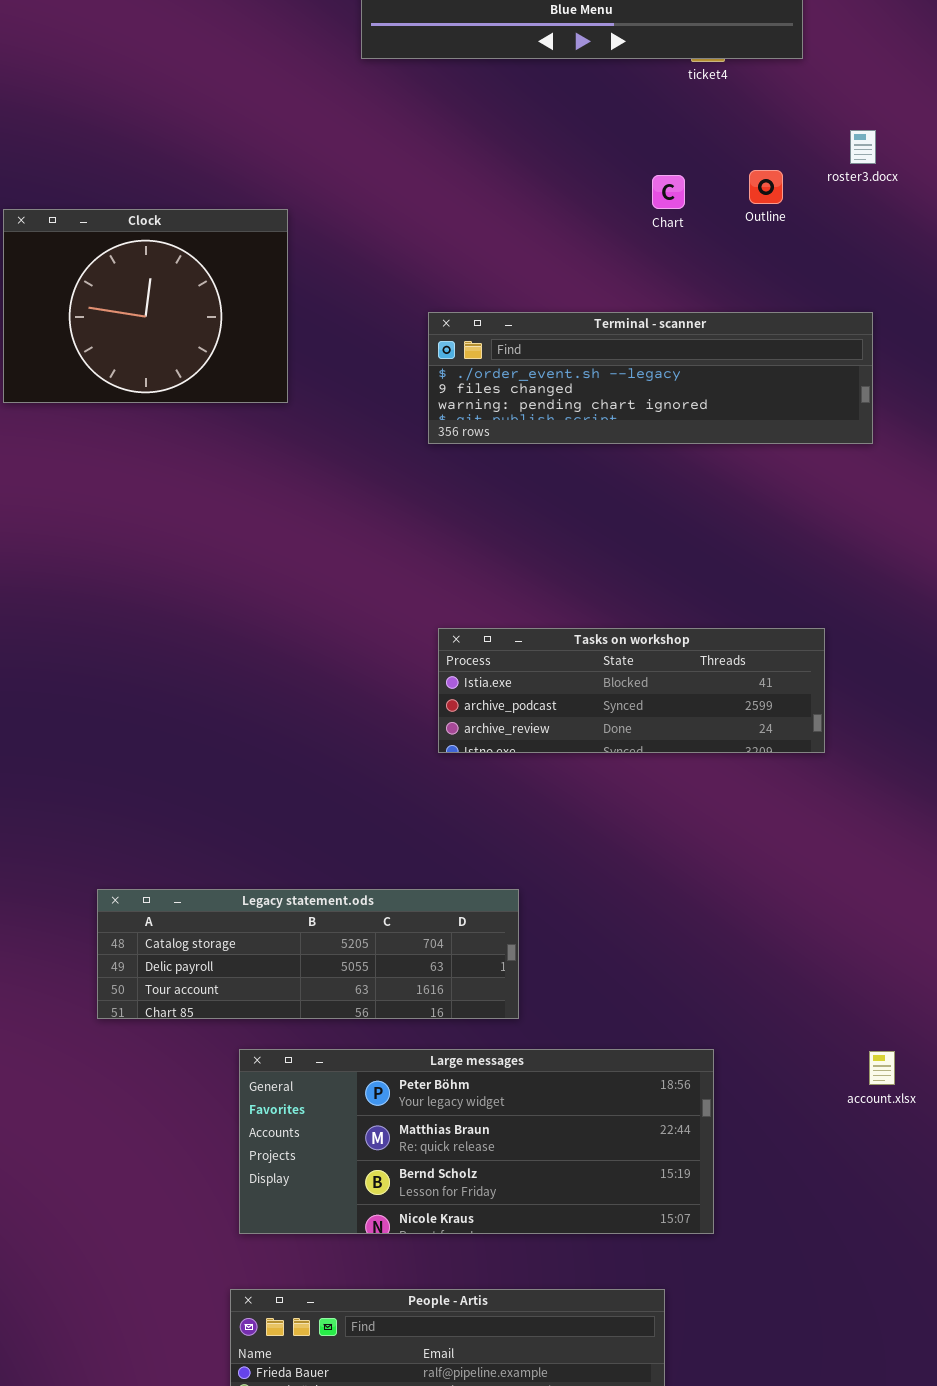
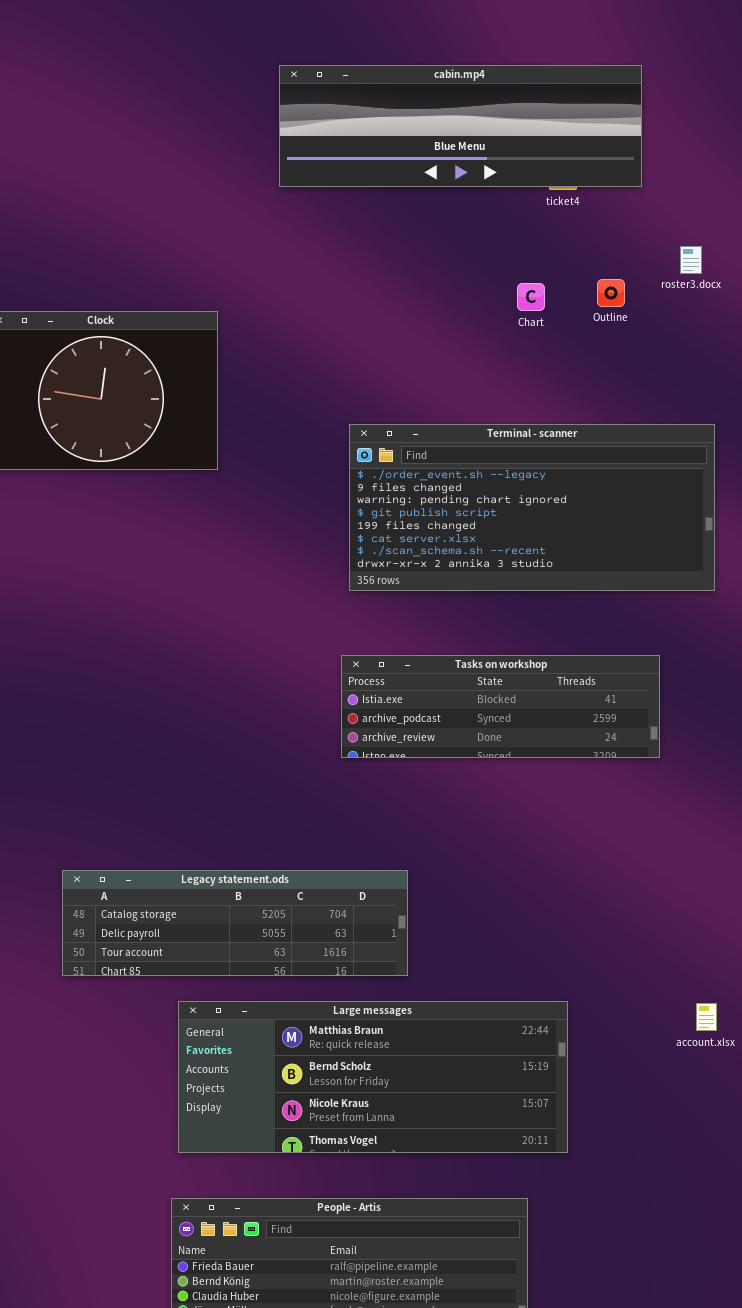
Terminal - scanner: [428,312,873,444] -> [349,424,715,591], moved, resized
Large messages: [239,1049,714,1234] -> [178,1001,568,1153], scrolled down 1 row

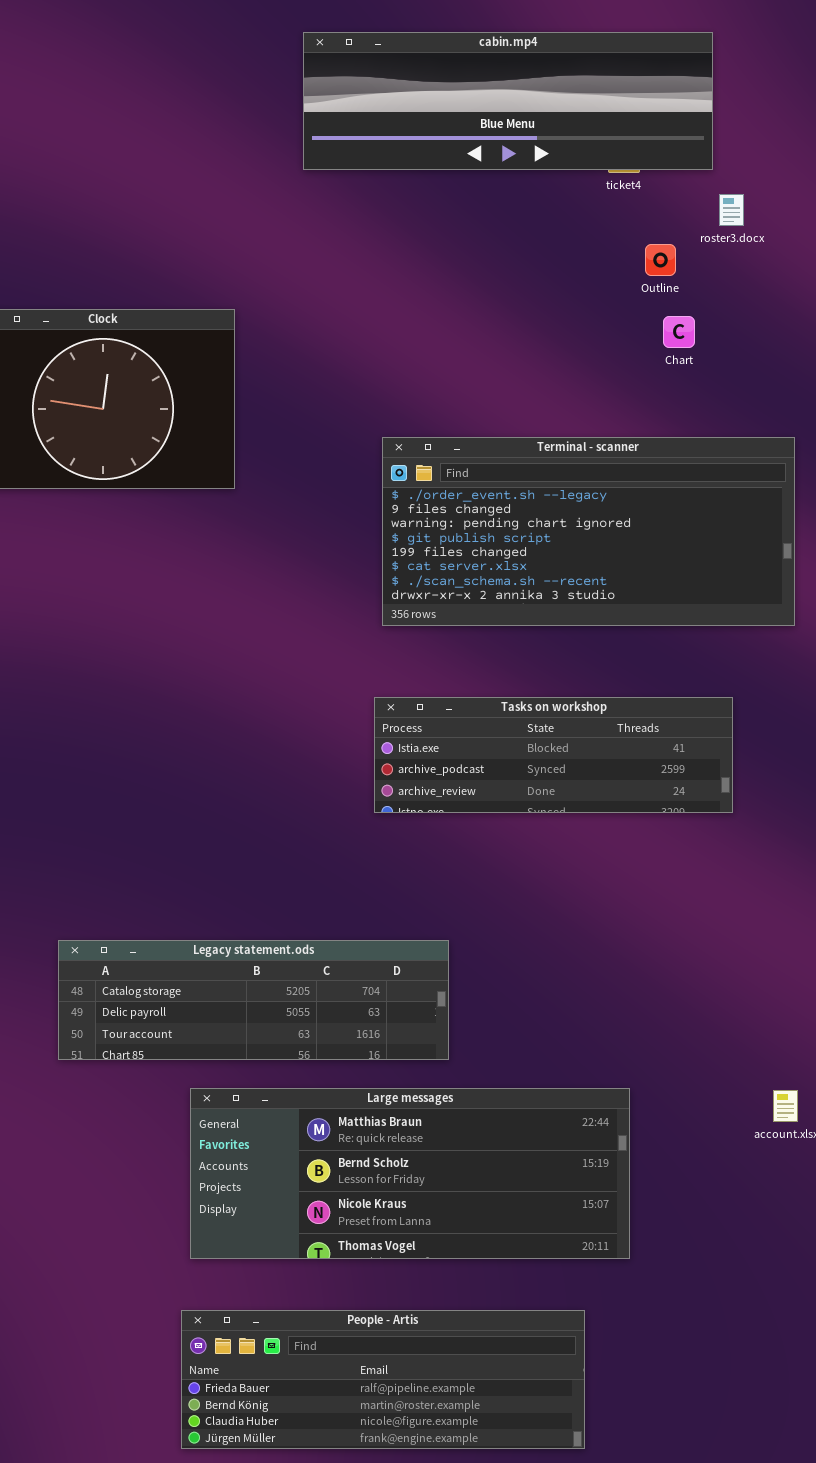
roster3.docx: [680,246,702,274] -> [719,194,744,226], moved
Outline: [597,279,625,307] -> [645,244,676,276], moved
Chart: [517,283,545,311] -> [663,316,695,348], moved

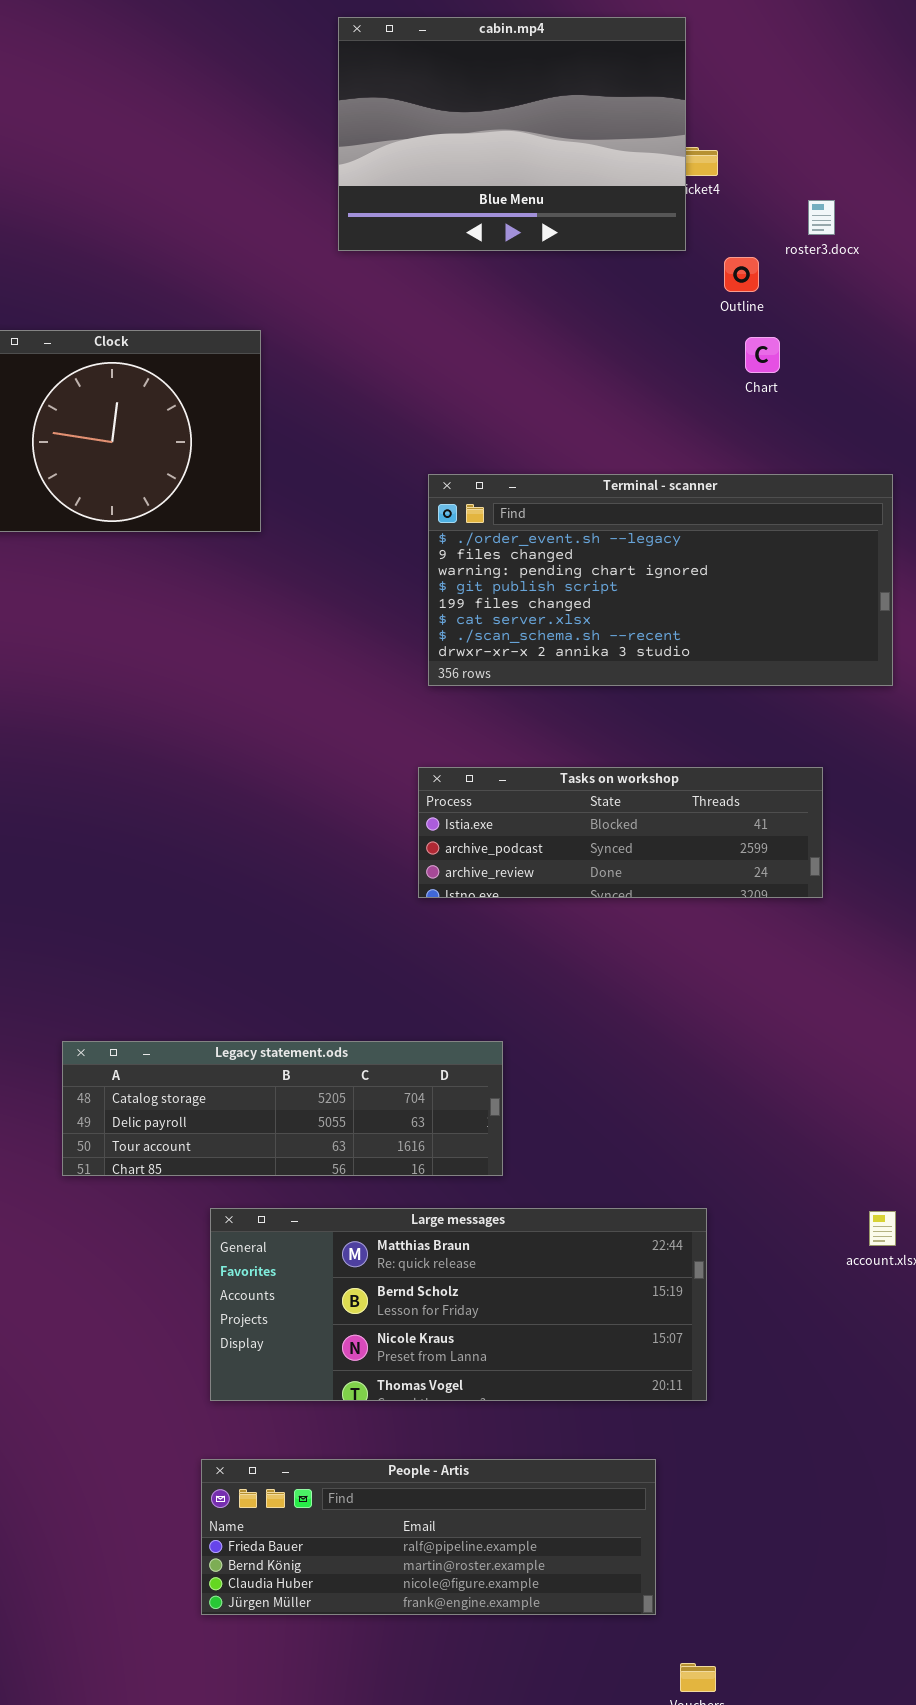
cabin.mp4: [303,32,713,170] -> [338,17,686,251], resized

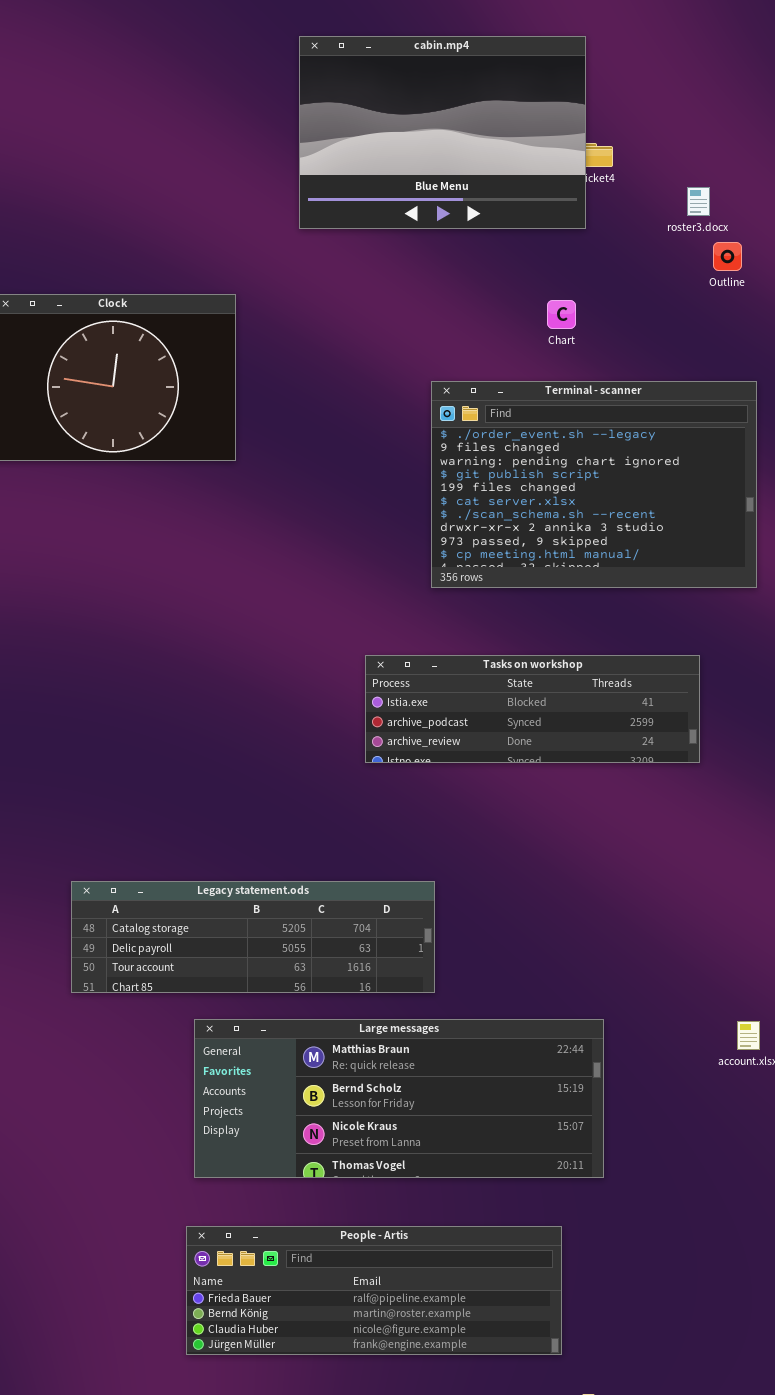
Outline: [724,257,759,292] -> [713,242,742,271], moved
Chart: [745,337,780,373] -> [547,300,576,329], moved
Terminal - scanner: [428,474,893,686] -> [431,381,757,588], resized

